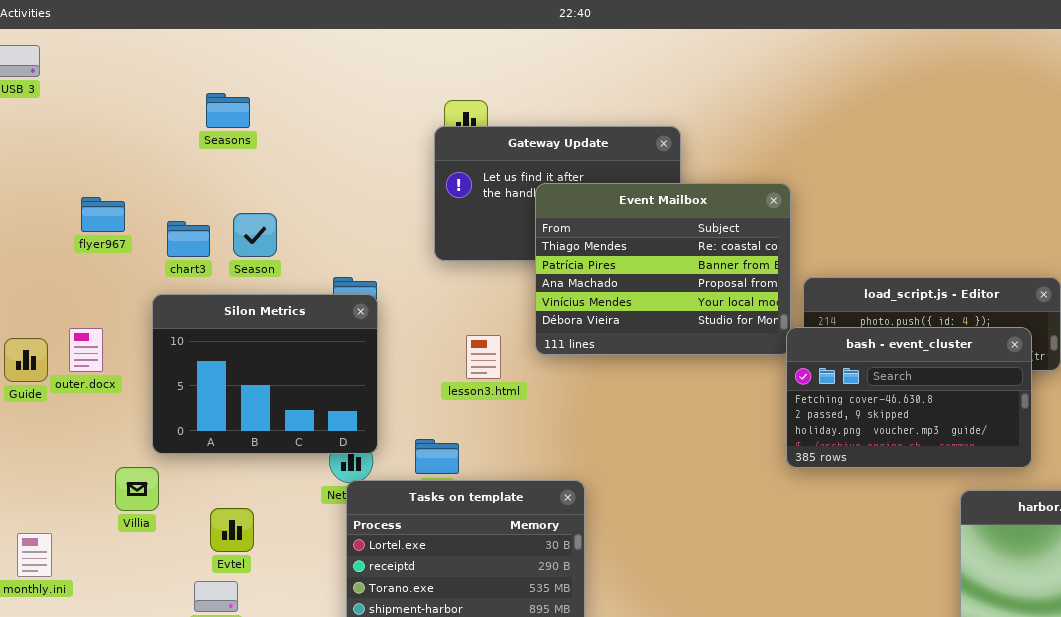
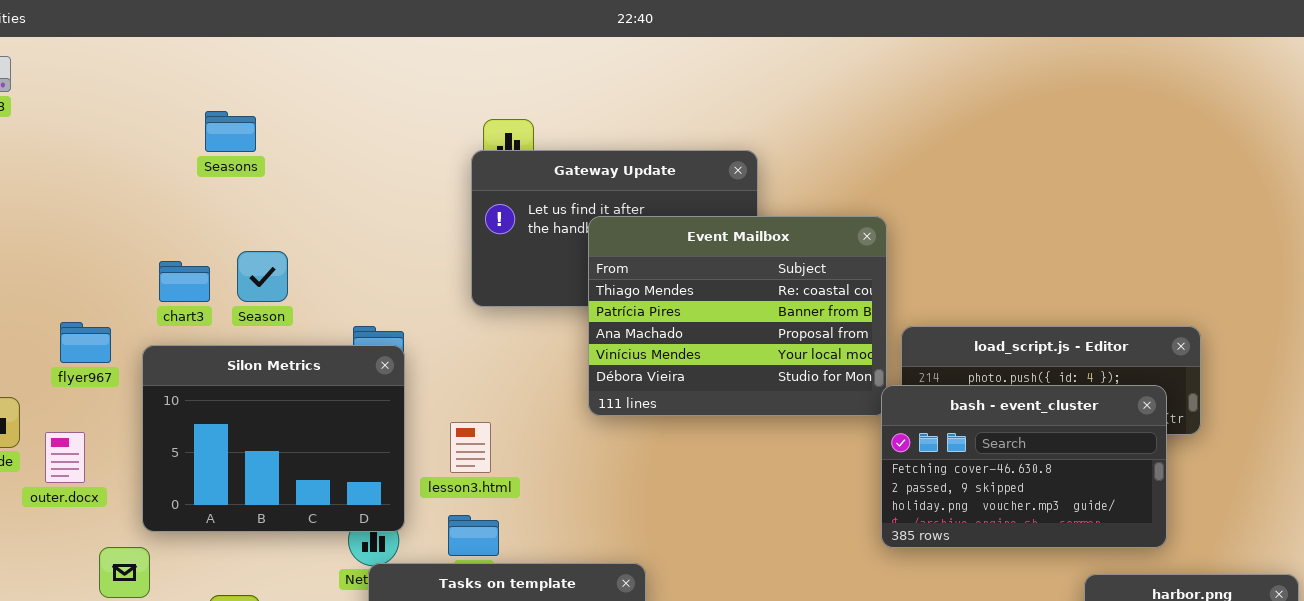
flyer967: [81,197,125,232] -> [60,322,111,363], moved
outer.docx: [69,328,103,372] -> [45,432,85,483], moved
lesson3.html: [466,335,501,379] -> [450,422,491,473], moved

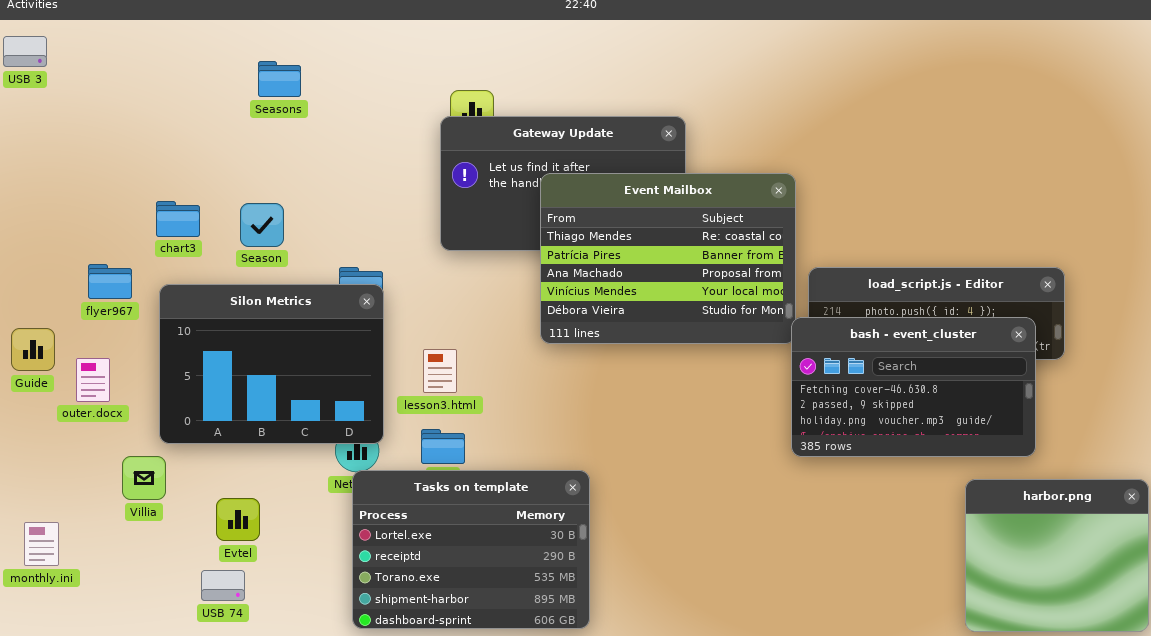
Seasons: [205,111,256,152] -> [258,61,301,97], moved
chart3: [159,261,210,302] -> [156,201,200,237], moved

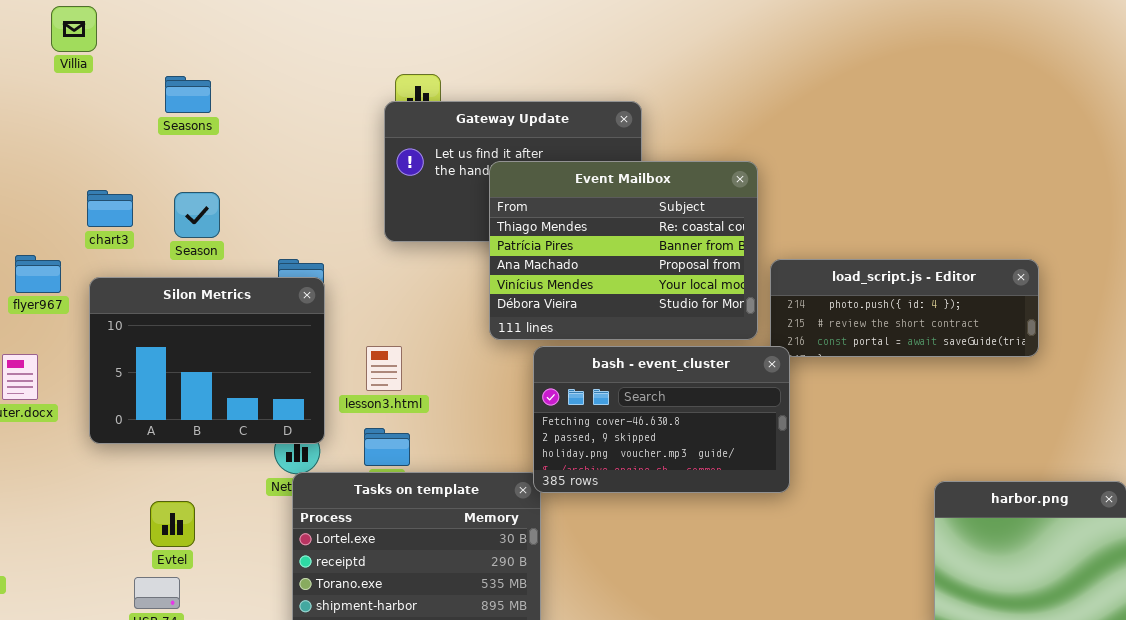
Seasons: [258,61,301,97] -> [165,76,211,113], moved
bash - event_cluster: [791,317,1036,457] -> [533,346,790,493], moved
Villia: [122,456,166,500] -> [51,6,97,52], moved

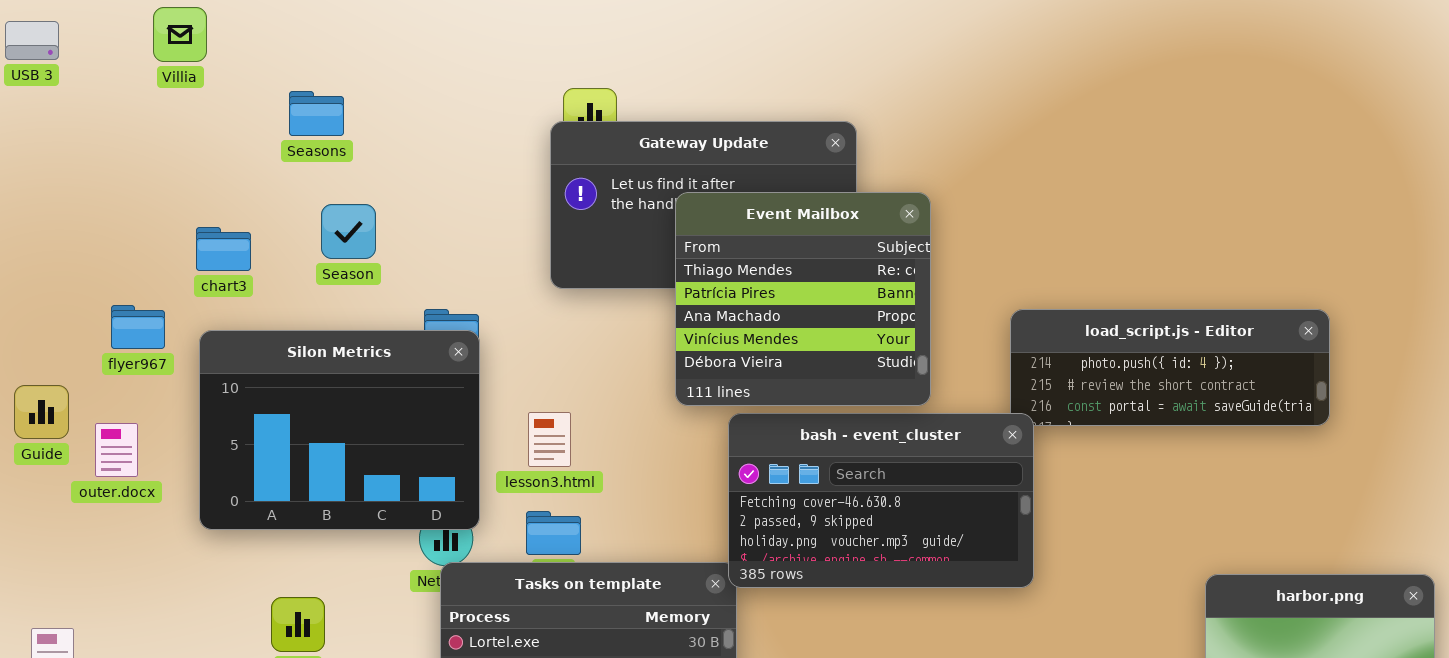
Event Mailbox: [489,161,758,340] -> [675,192,931,406], resized
Season: [174,192,220,238] -> [321,204,376,259], moved

